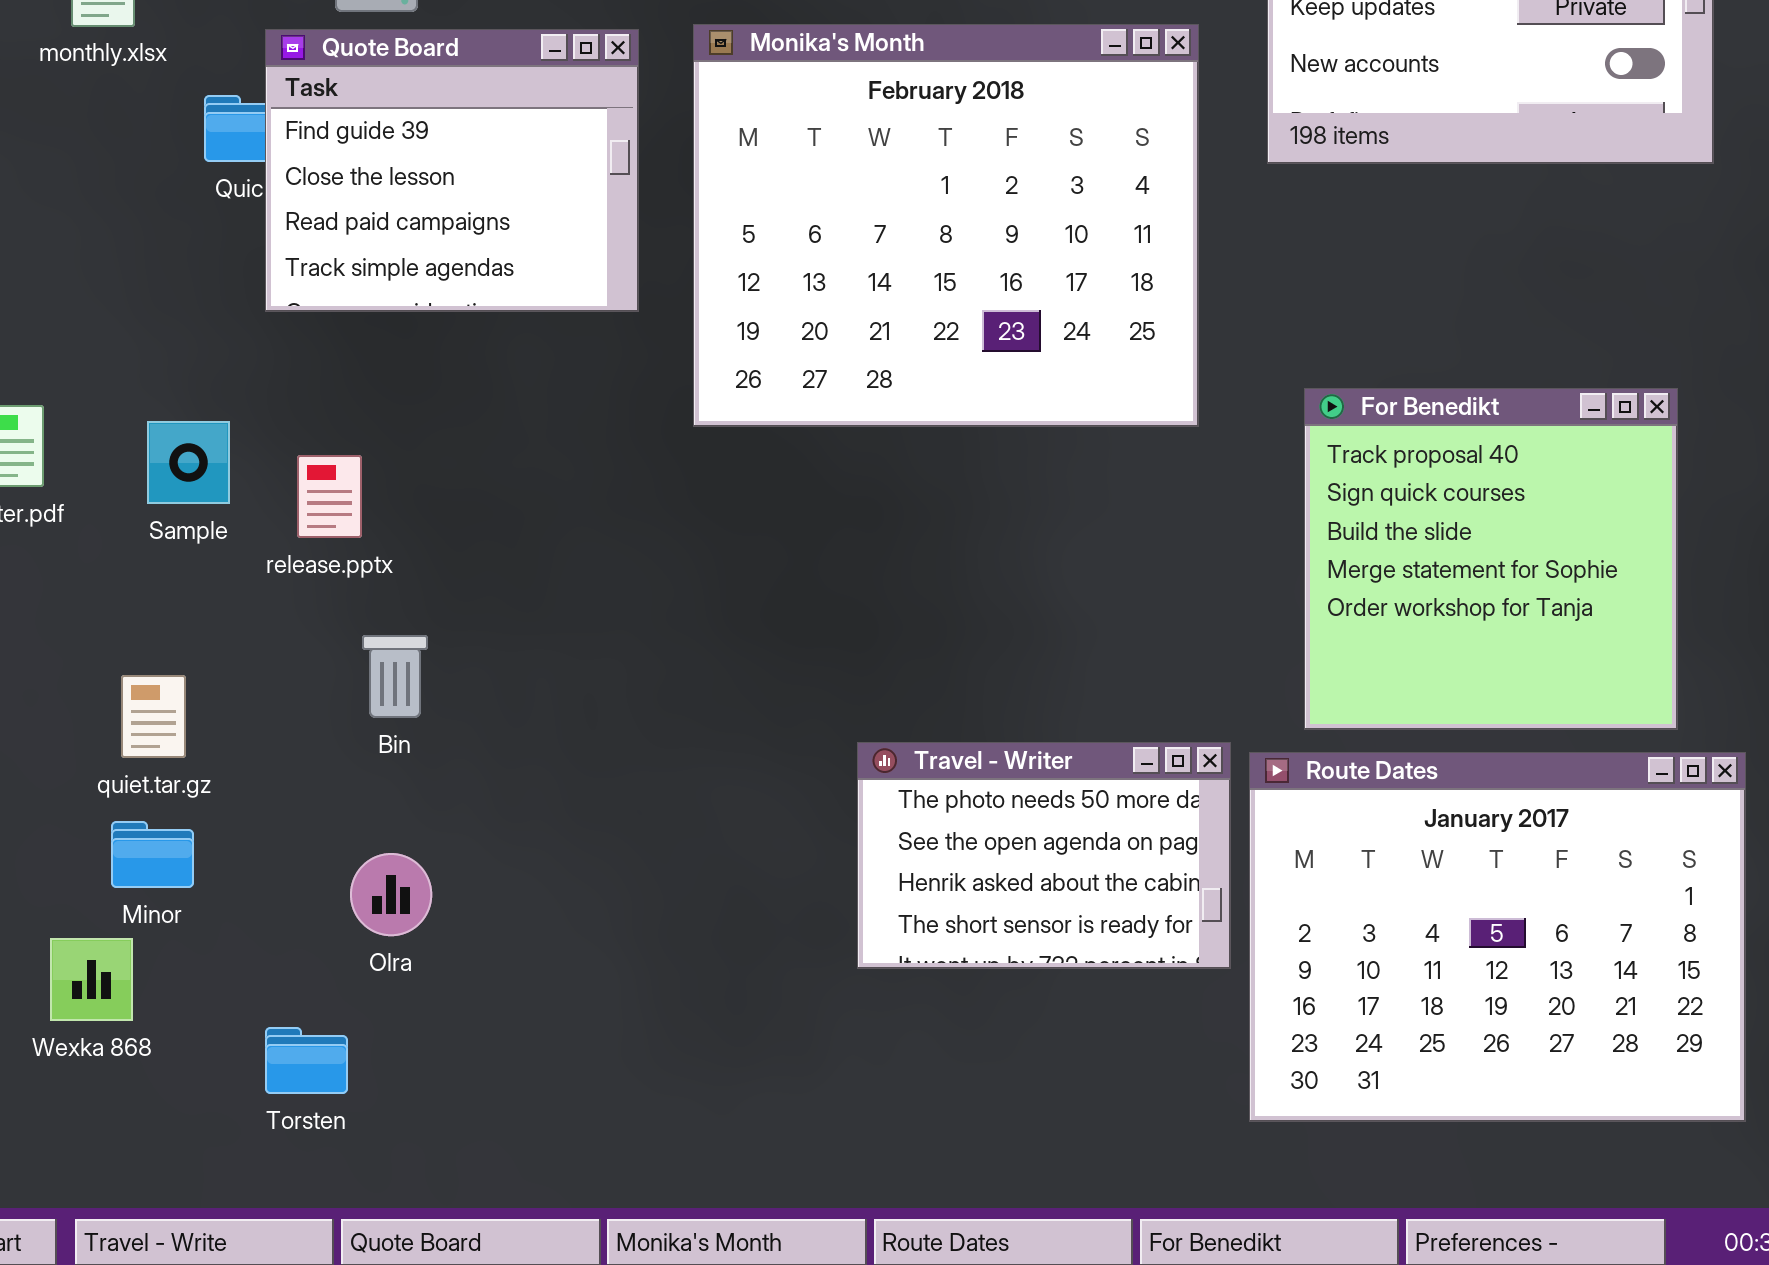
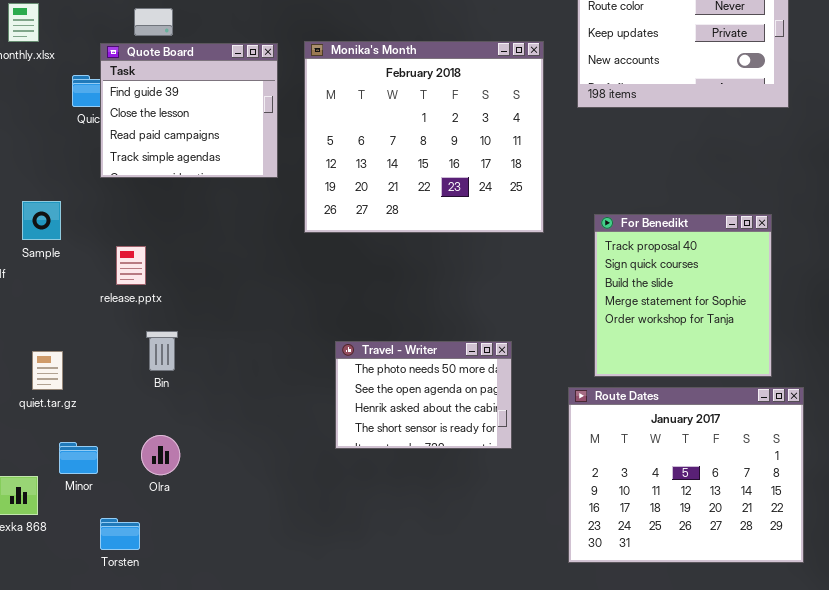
Sample: [147,421,230,504] -> [22,201,61,240], moved
Travel - Writer: [857,742,1231,969] -> [335,341,512,449], moved
Minor: [111,821,194,888] -> [59,442,98,474], moved

